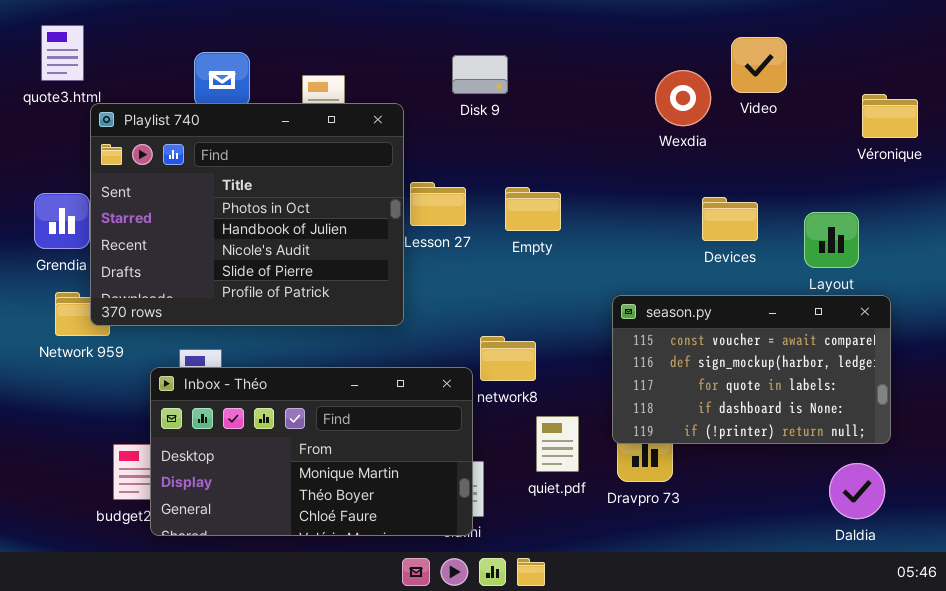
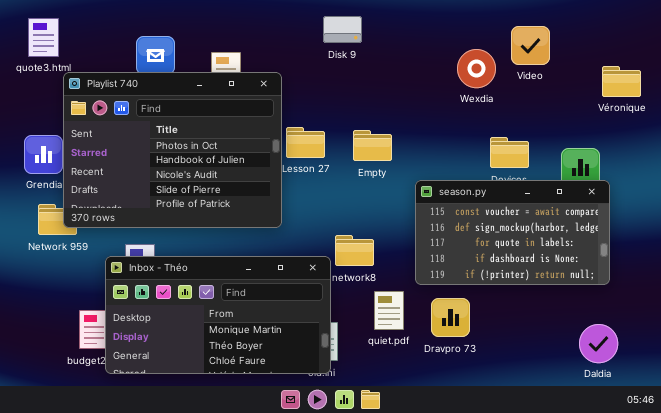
Disk 9: [452,55,508,94] -> [323,16,362,43], moved
season.py: [612,295,891,444] -> [415,180,610,285], moved

